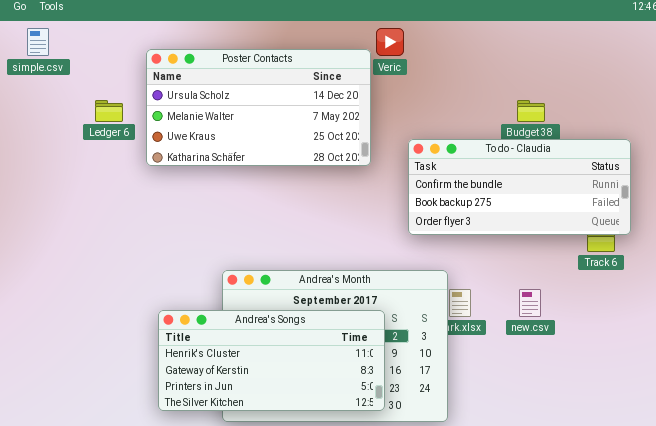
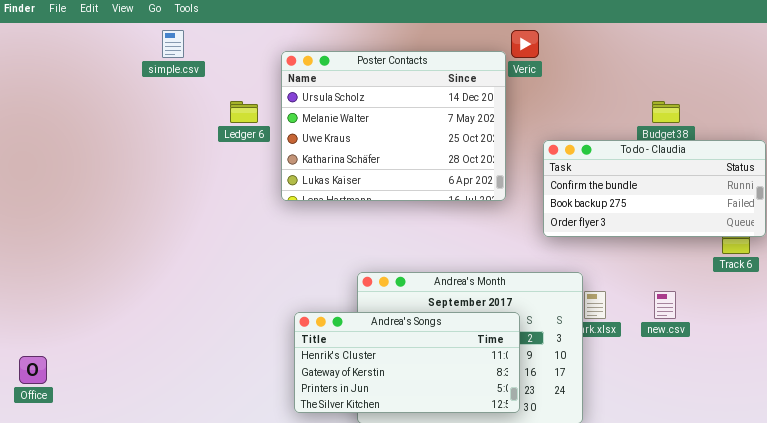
Poster Contacts: [146,49,371,166] -> [281,51,506,201], resized

